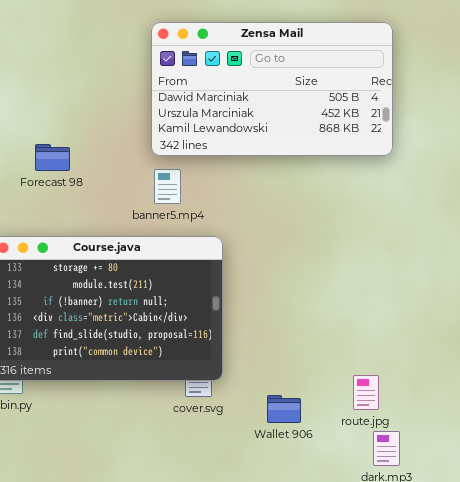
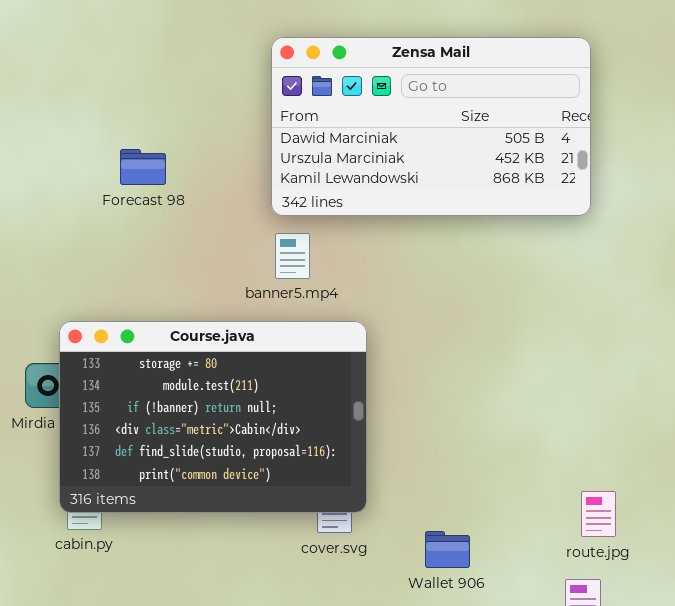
Forecast 98: [35,144,70,171] -> [120,149,166,185], moved
route.jpg: [353,375,379,410] -> [581,491,616,537], moved

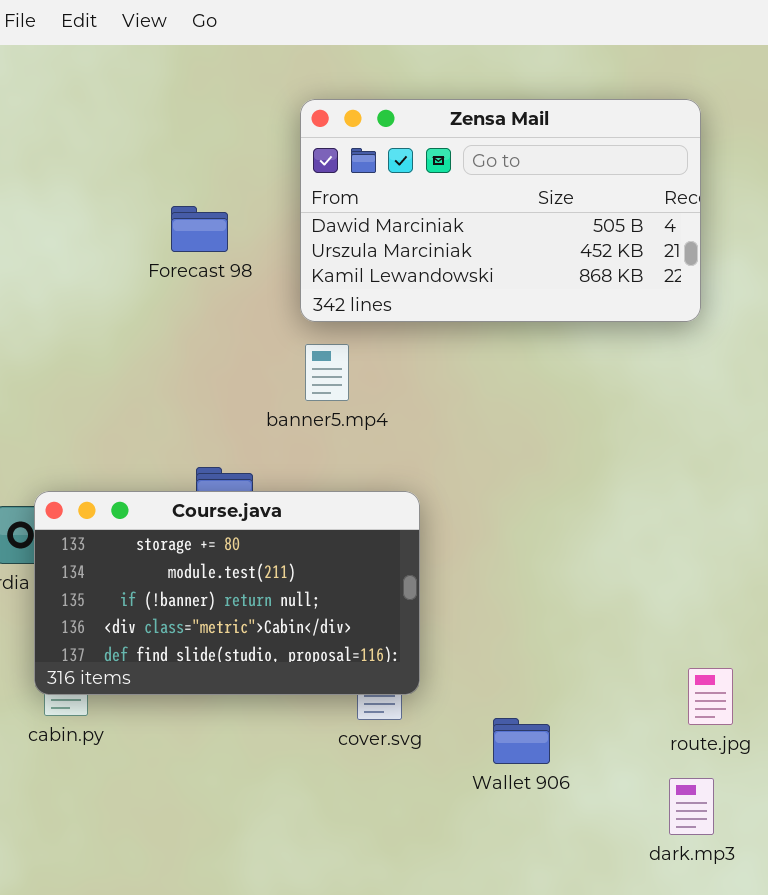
Forecast 98: [120,149,166,185] -> [171,206,228,252], moved
Course.java: [59,321,367,513] -> [34,491,420,695], resized

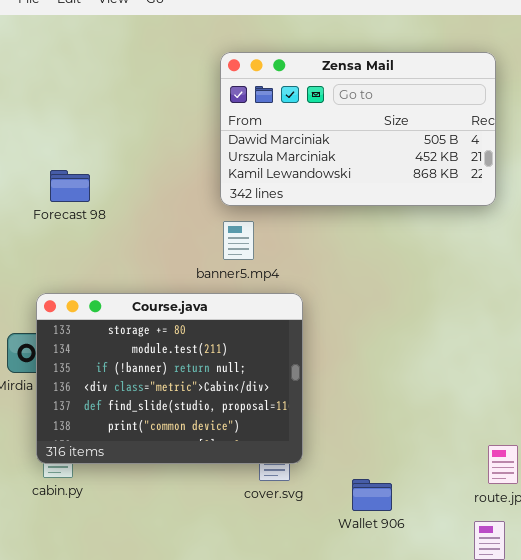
Forecast 98: [171,206,228,252] -> [50,170,90,202], moved
Course.java: [34,491,420,695] -> [36,293,303,464], resized

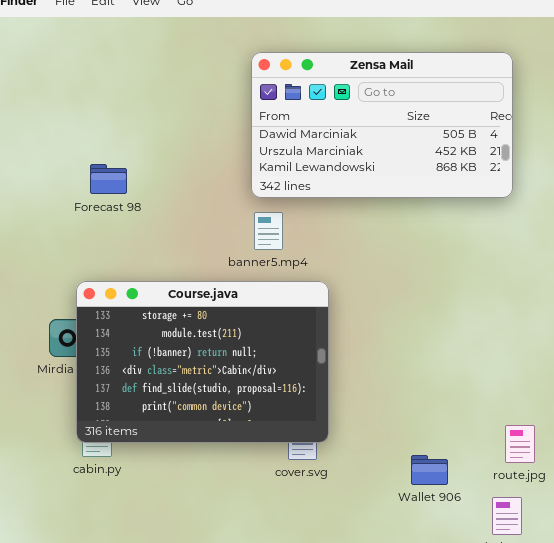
Wallet 906: [352,479,392,511] -> [411,455,448,485], moved

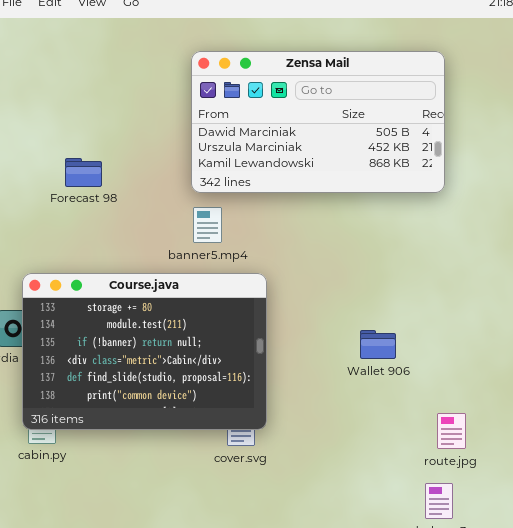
Forecast 98: [90,164,127,194] -> [65,158,102,187], moved
Wallet 906: [411,455,448,485] -> [360,330,396,359], moved

